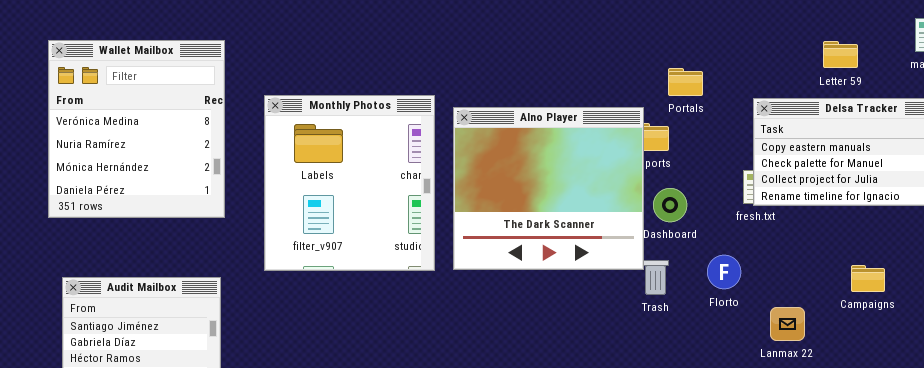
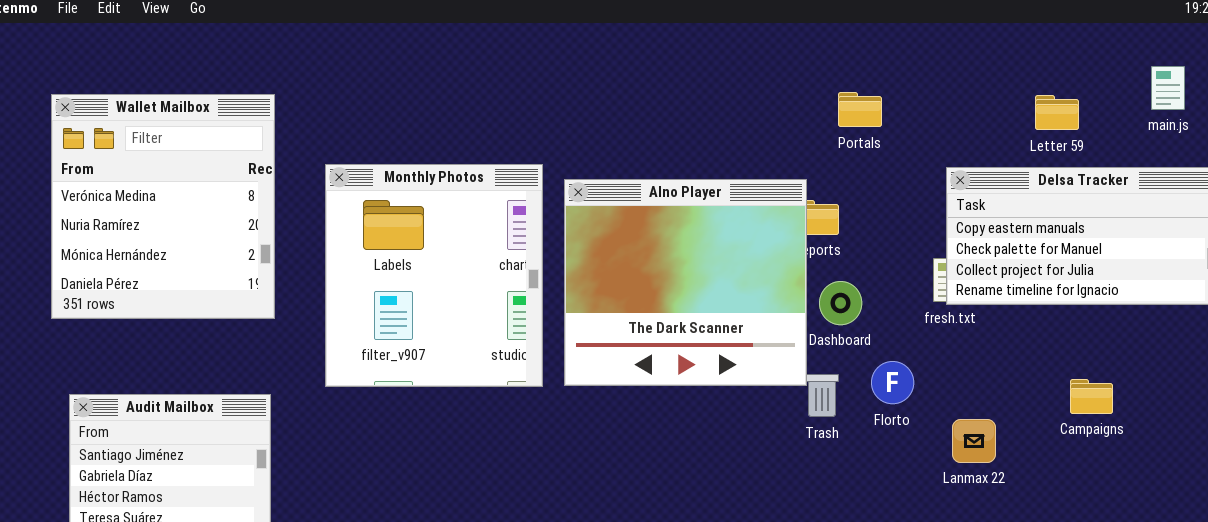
Portals: [668,68,703,96] -> [838,92,882,127], moved
Florto: [707,255,741,289] -> [871,361,914,404], moved
Lanmax 22: [770,307,805,341] -> [952,419,996,463], moved

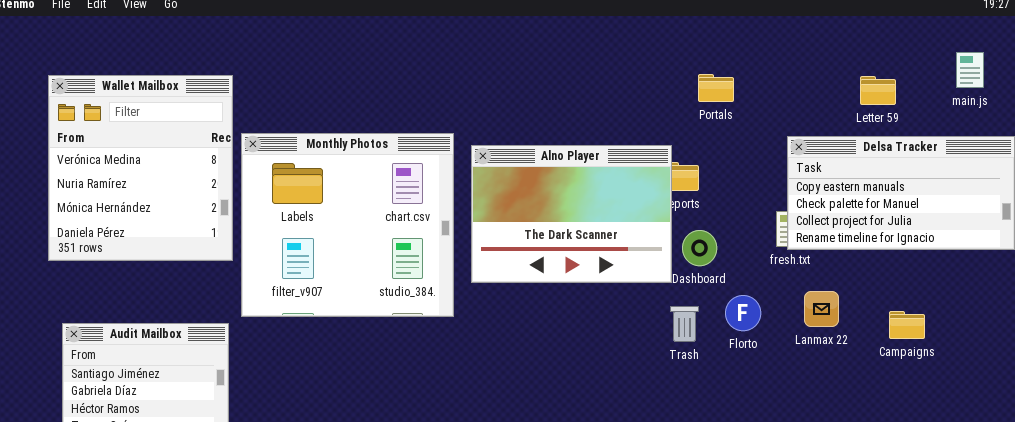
Monthly Photos: [325,164,543,387] -> [241,133,454,317], resized
Alno Player: [564,179,807,386] -> [471,145,672,283], resized
Lanmax 22: [952,419,996,463] -> [804,291,839,327], moved

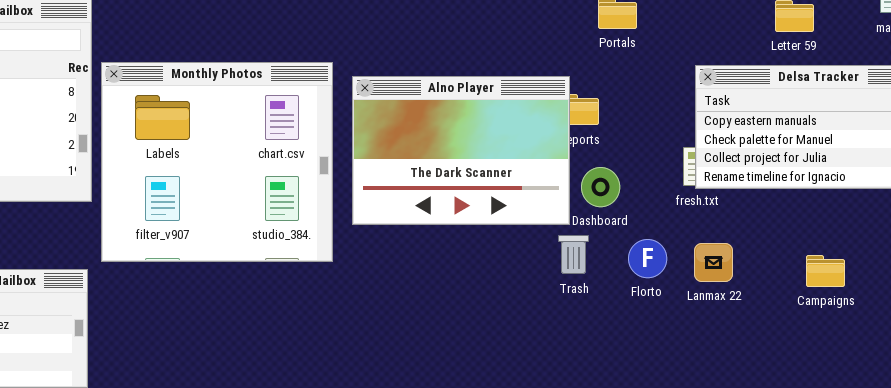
Lanmax 22: [804,291,839,327] -> [694,243,733,282], moved
Trash: [670,306,699,342] -> [558,235,589,274], moved

